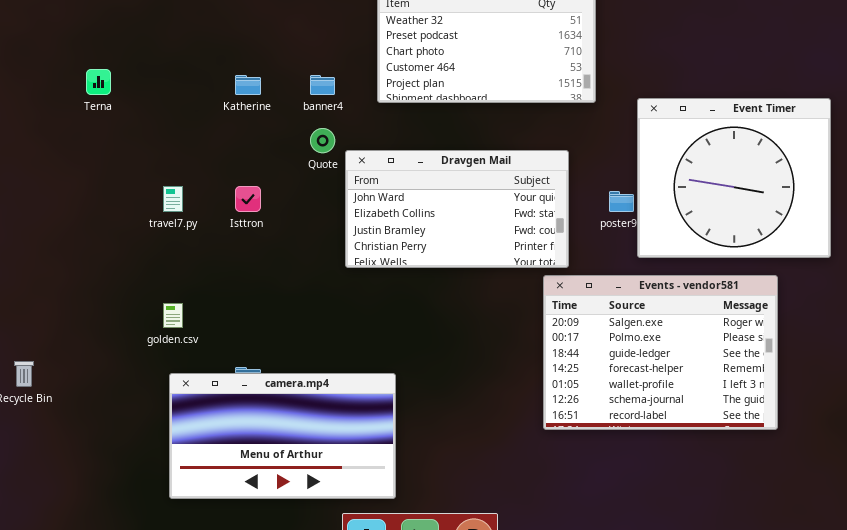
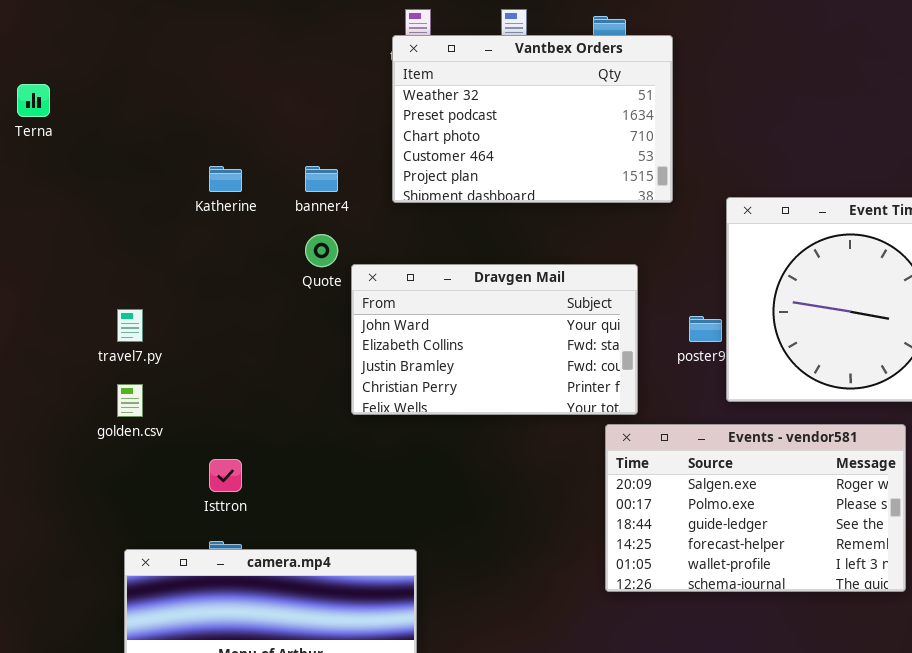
Terna: [86,69,111,95] -> [17,84,50,117], moved
Isttron: [235,186,261,212] -> [209,459,242,492], moved
Events - vendor581: [543,275,778,430] -> [605,424,906,592], resized
golden.csv: [163,303,183,328] -> [117,384,143,417], moved

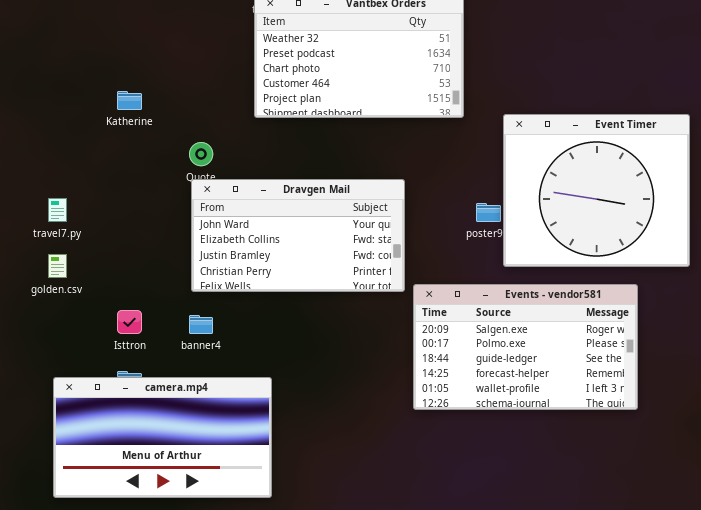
banner4: [305,166,338,192] -> [189,315,213,334], moved
Dravgen Mail: [351,264,638,415] -> [191,179,405,292], moved

